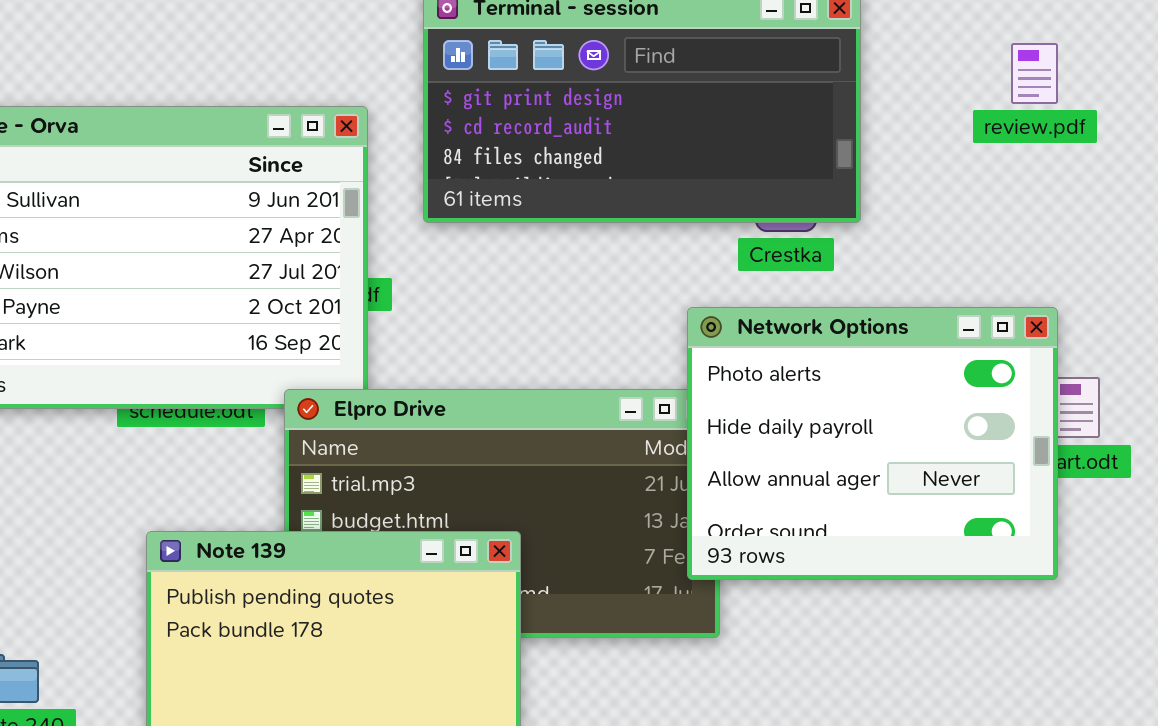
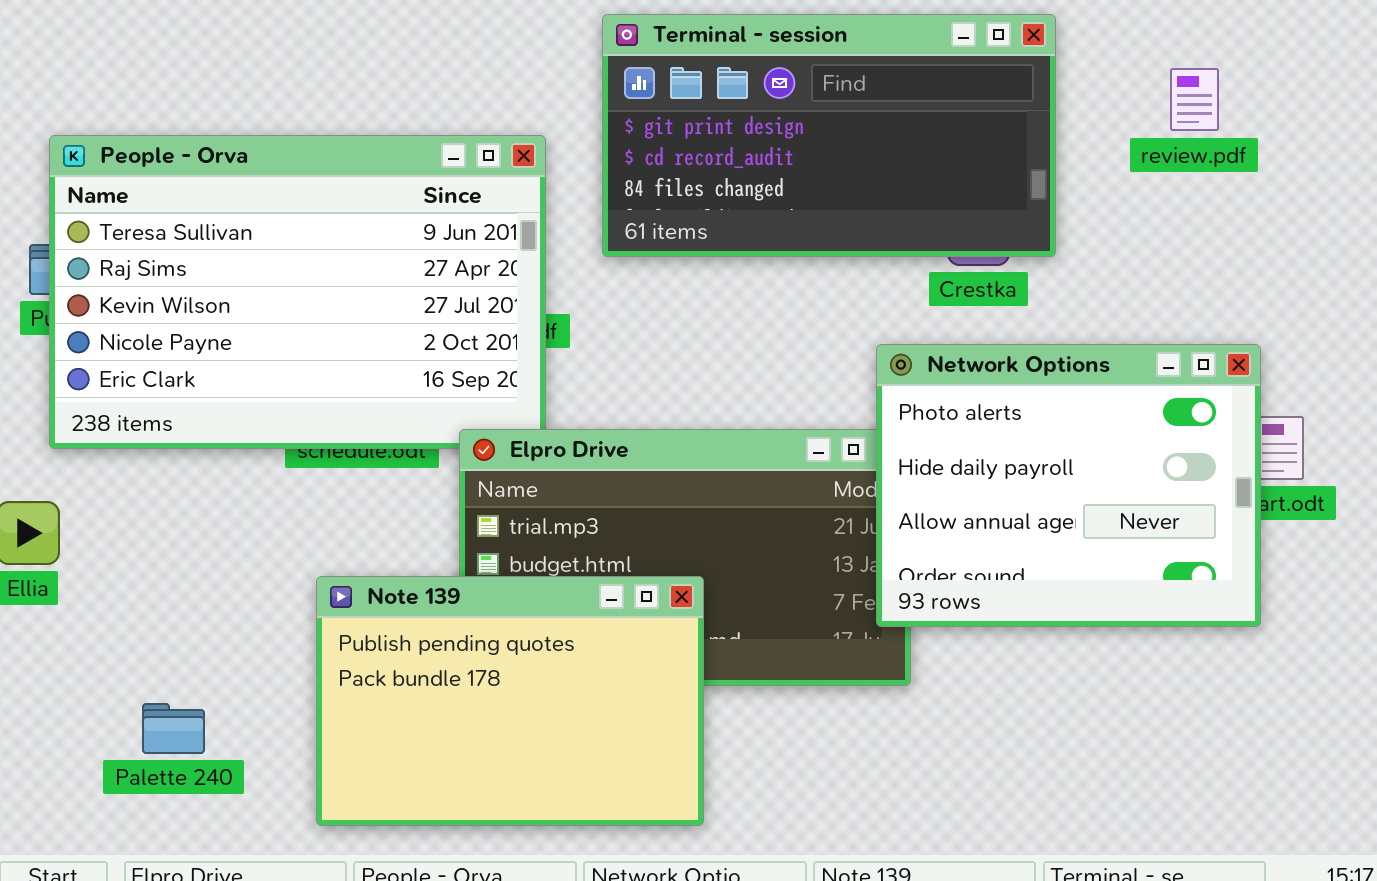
review.pdf: [1011,43,1058,104] -> [1170,68,1219,131], moved

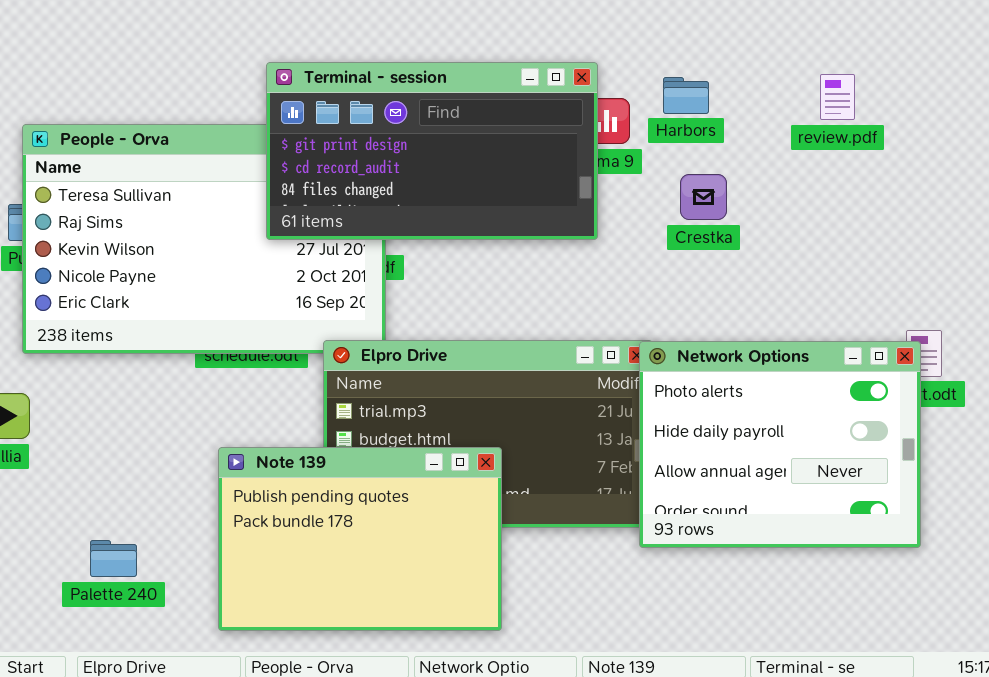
Terminal - session: [602,14,1056,257] -> [266,62,598,240], moved
review.pdf: [1170,68,1219,131] -> [820,74,855,120], moved
Network Options: [876,344,1261,627] -> [639,341,921,548], moved

